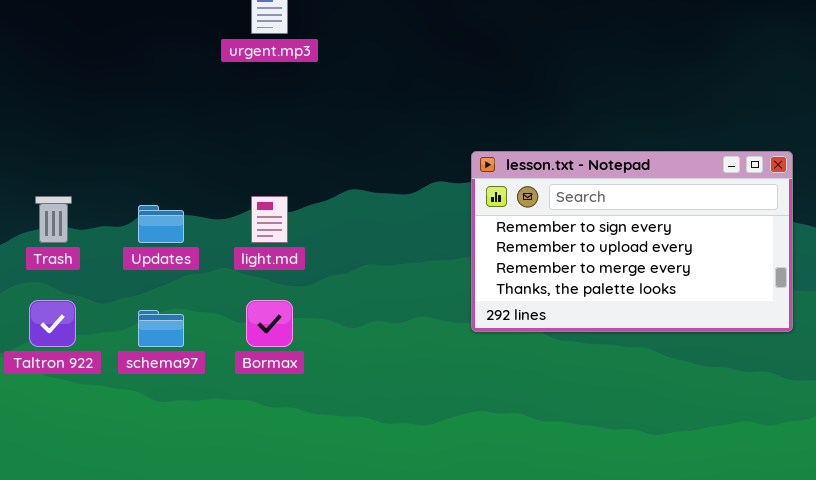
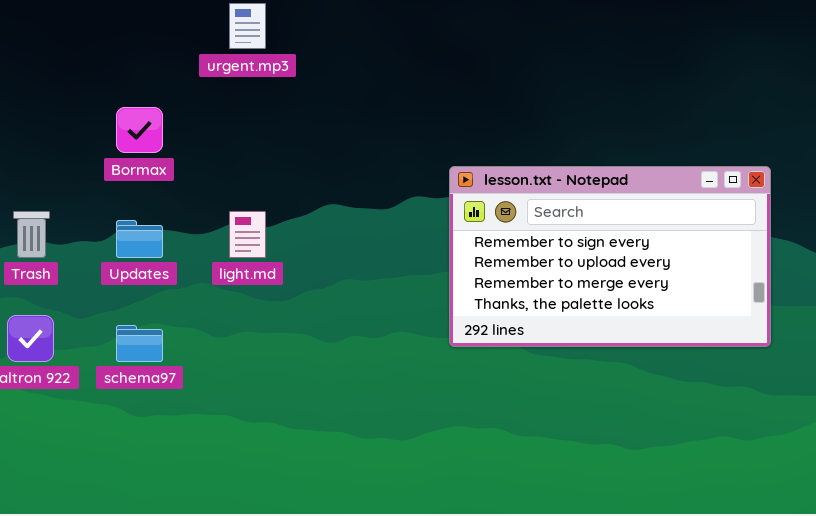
Bormax: [246,300,293,347] -> [116,107,163,153], moved

